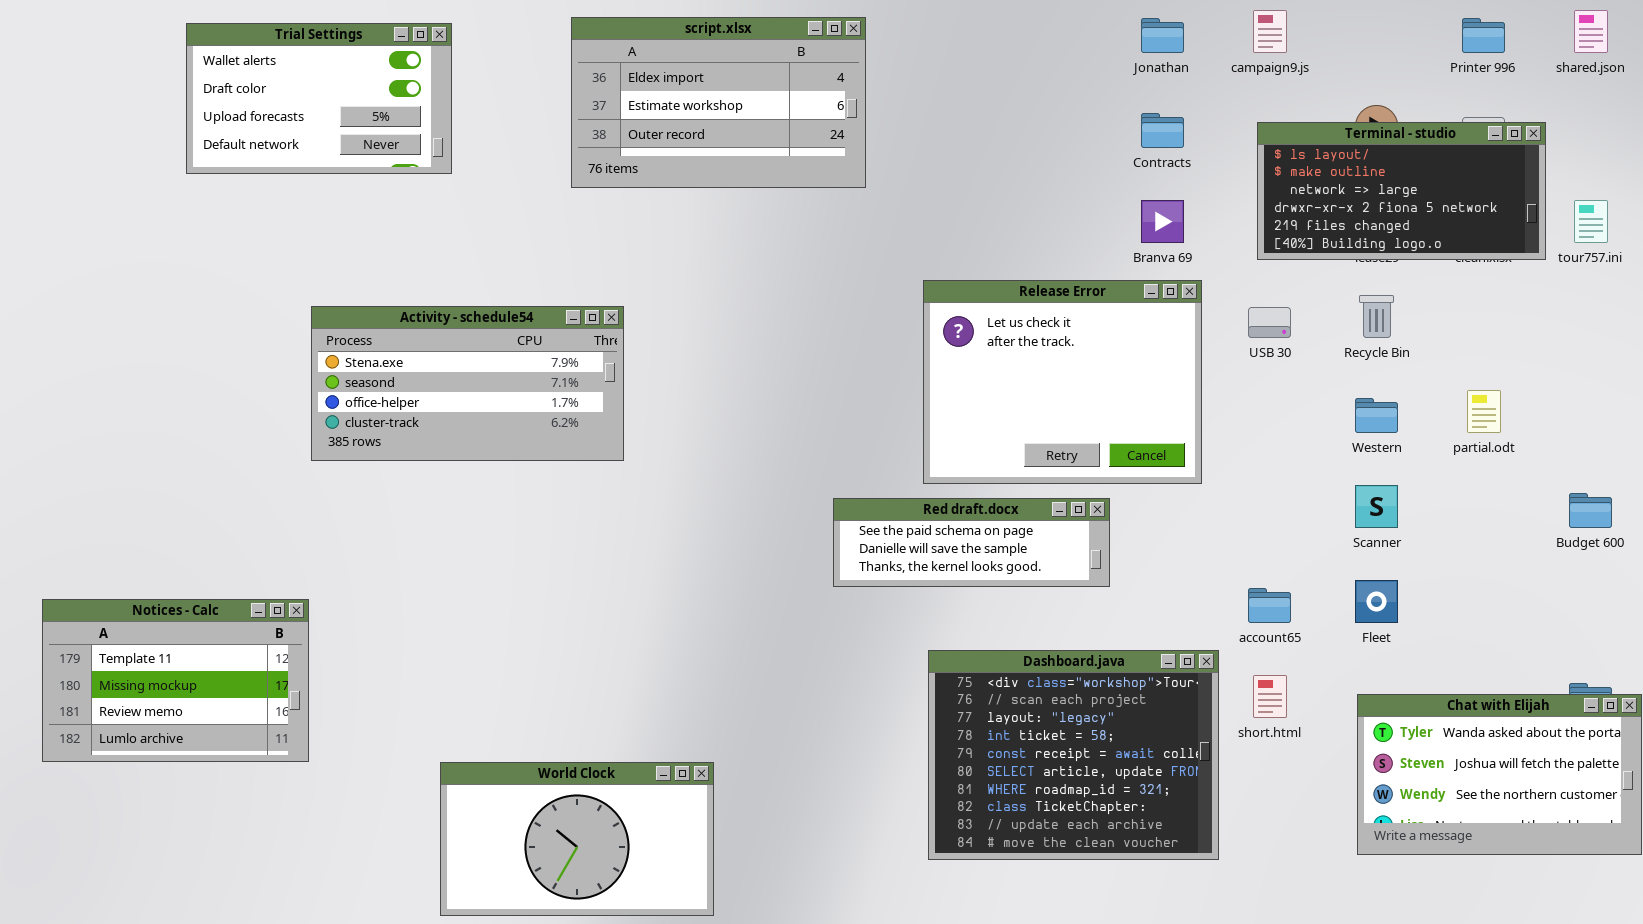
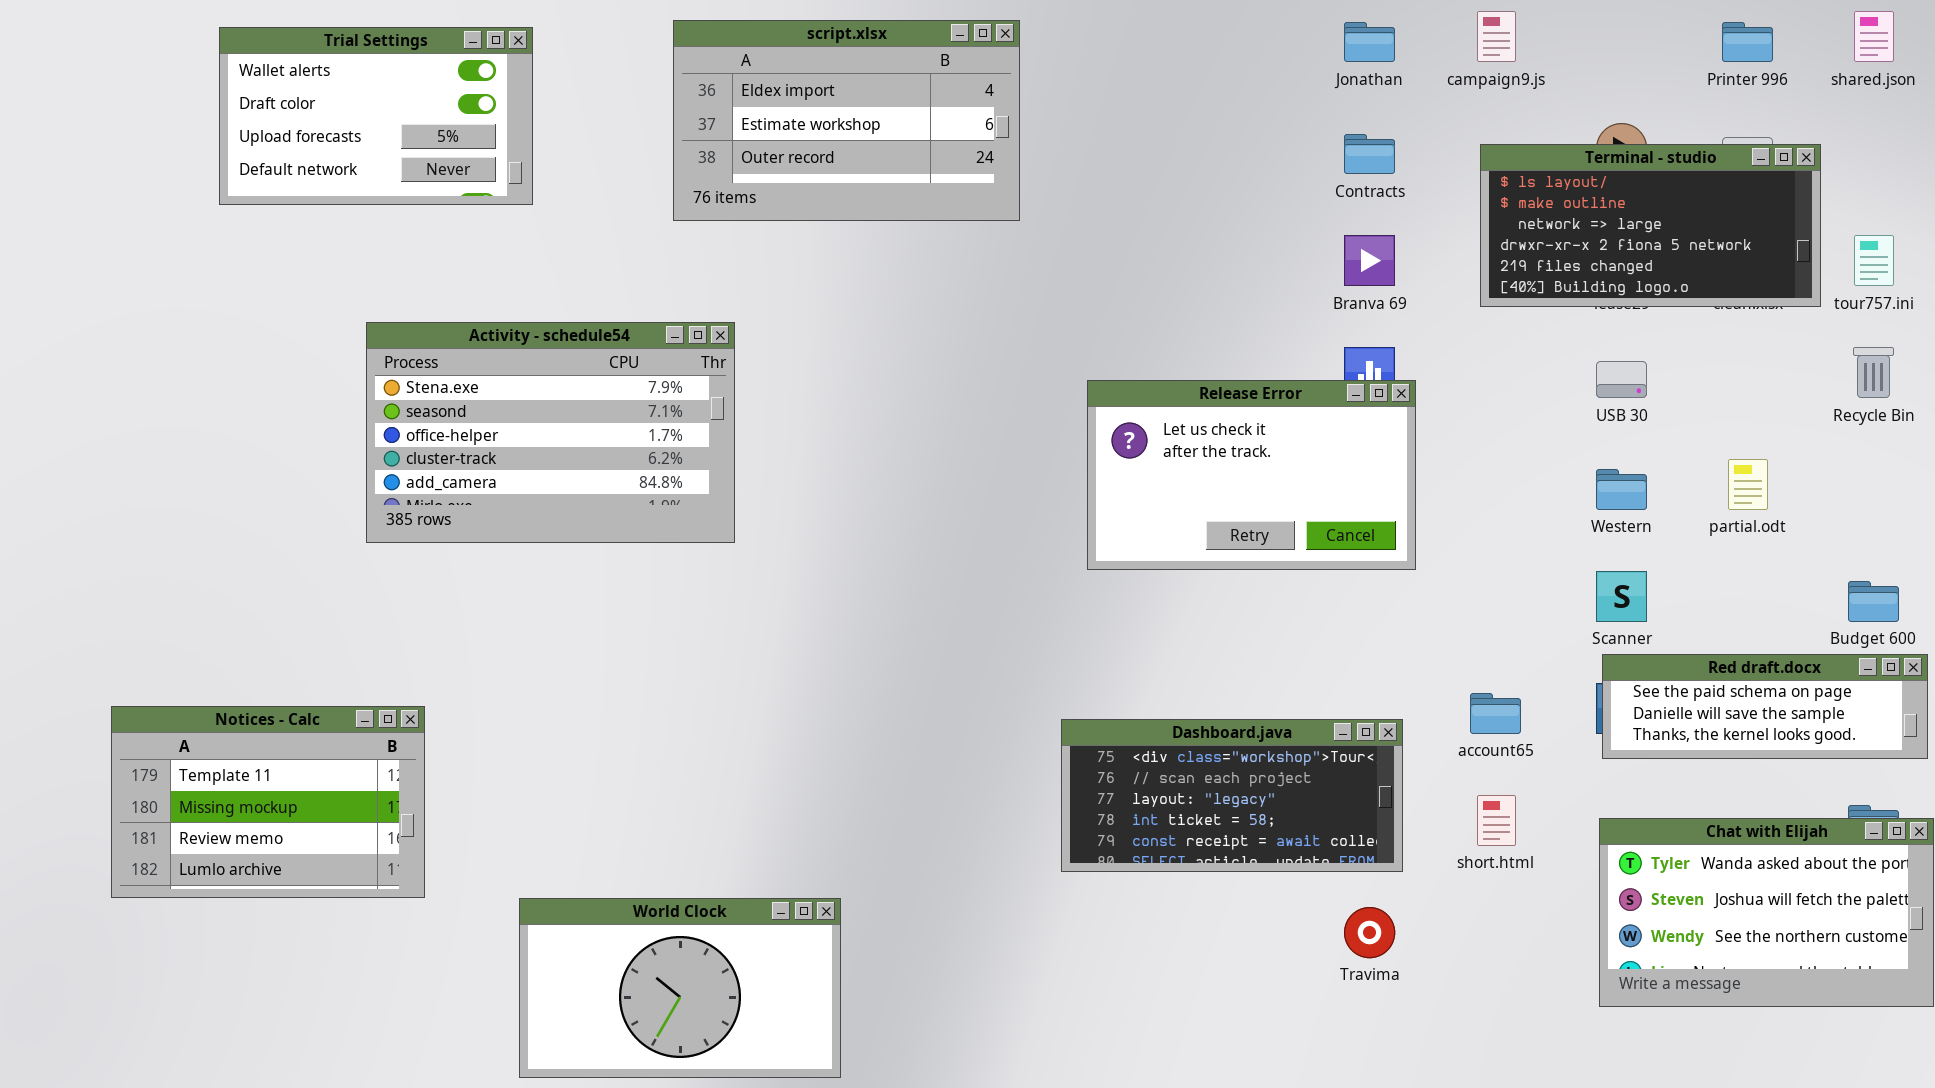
Release Error: [923,280,1202,484] -> [1087,380,1416,570], resized
Recycle Bin: [1359,295,1394,338] -> [1853,347,1894,398], moved
Activity - schedule54: [311,306,624,461] -> [366,322,735,543], resized
USB 30: [1248,307,1291,338] -> [1596,361,1647,398], moved
Red draft.docx: [833,498,1110,587] -> [1602,654,1928,759], moved
Notices - Calc: [42,599,309,762] -> [111,706,425,898], moved
Dashboard.java: [928,650,1219,860] -> [1061,719,1403,872], moved, resized

